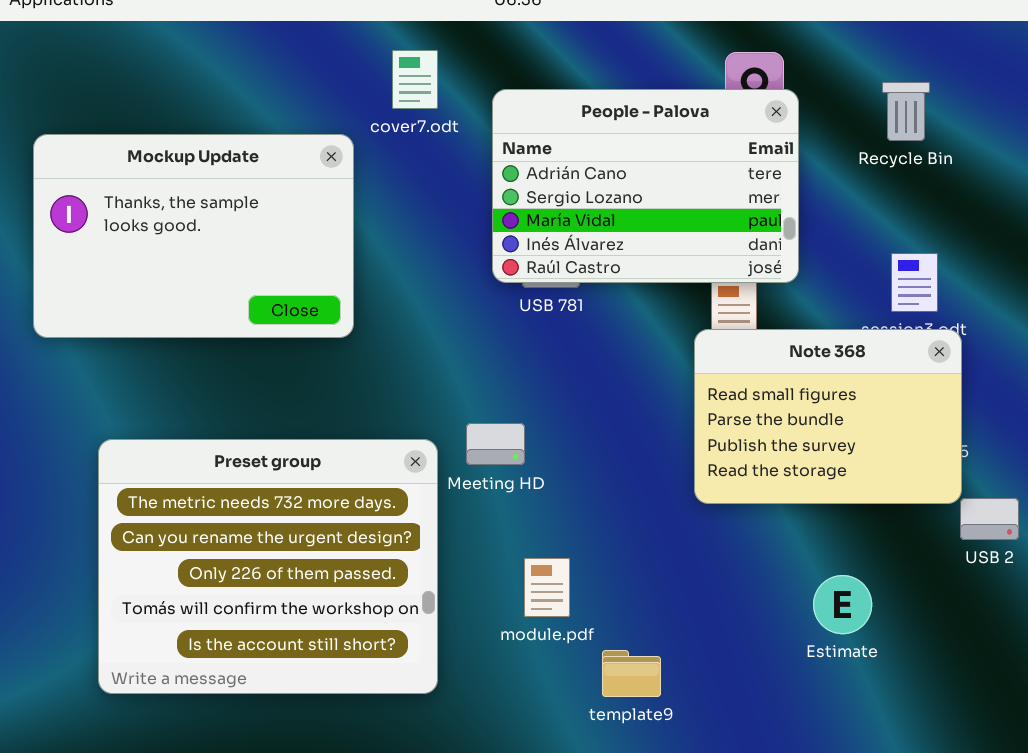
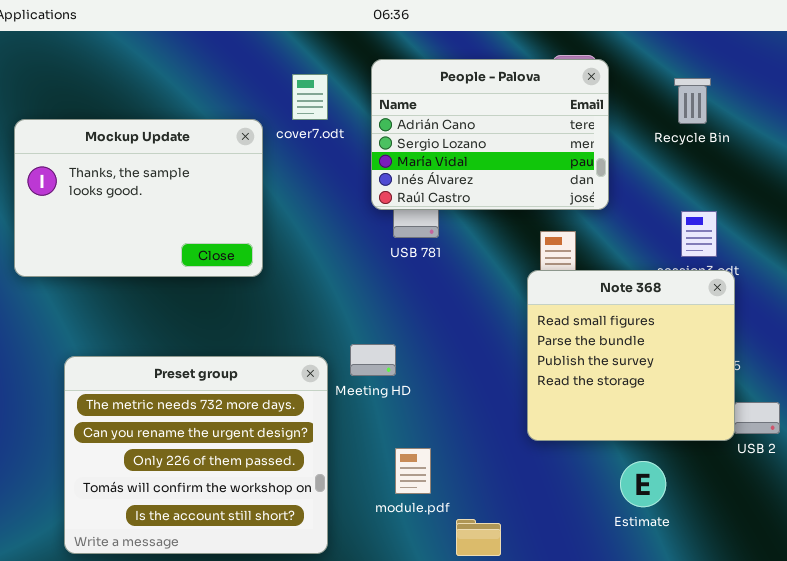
cover7.odt: [392,50,438,109] -> [292,74,328,120], moved
People - Palova: [492,89,799,283] -> [371,59,609,210], moved
Note 368: [694,329,962,504] -> [527,270,735,441], resized

